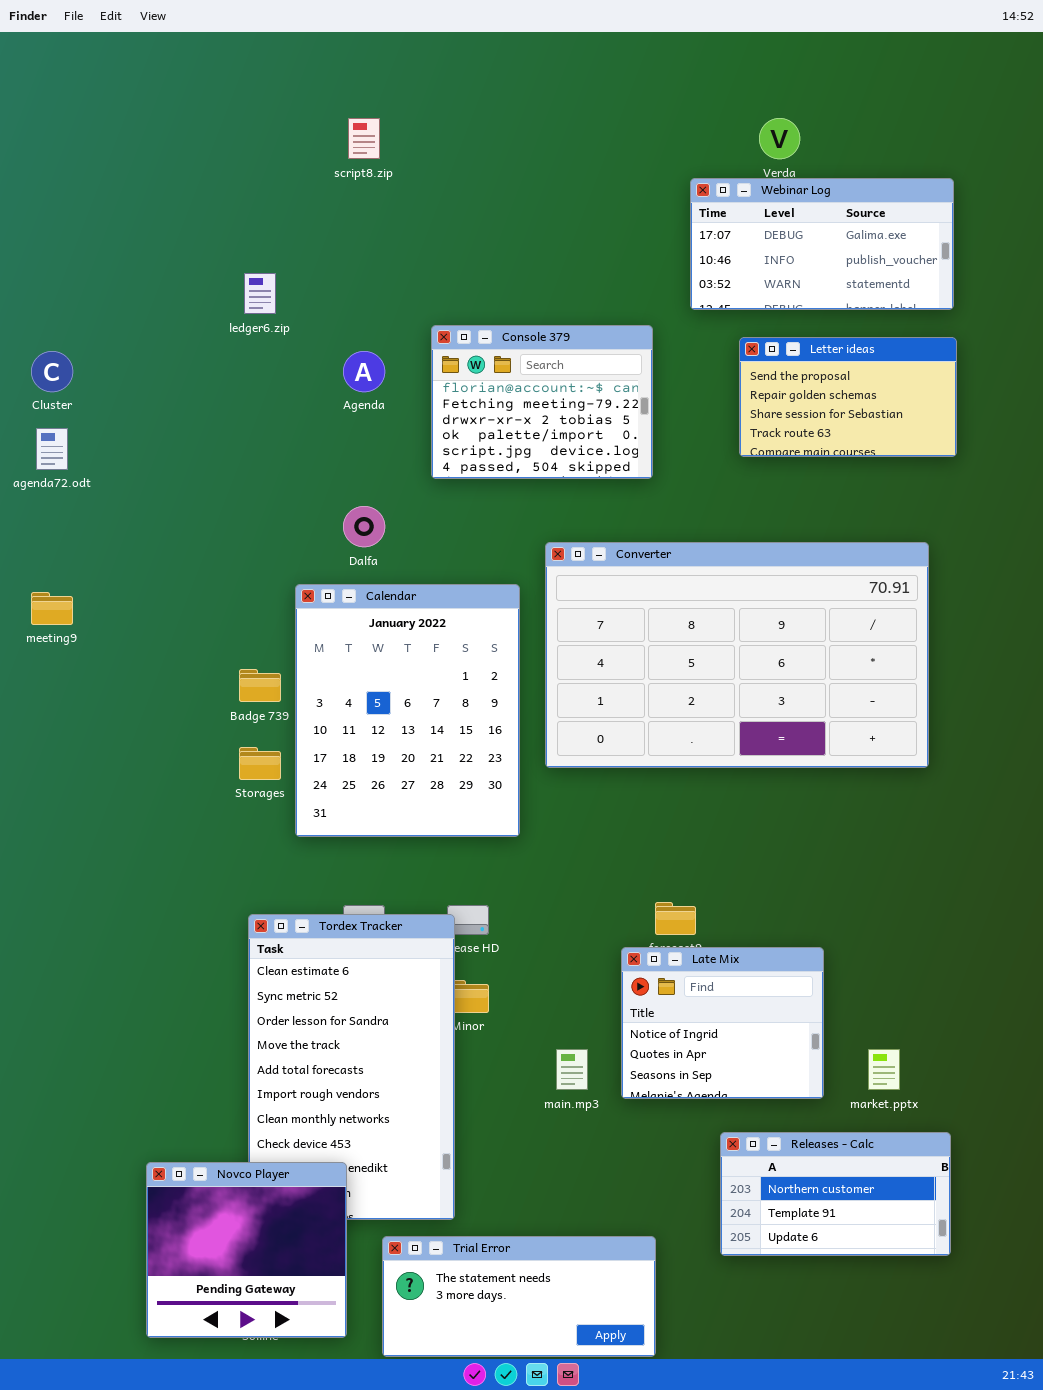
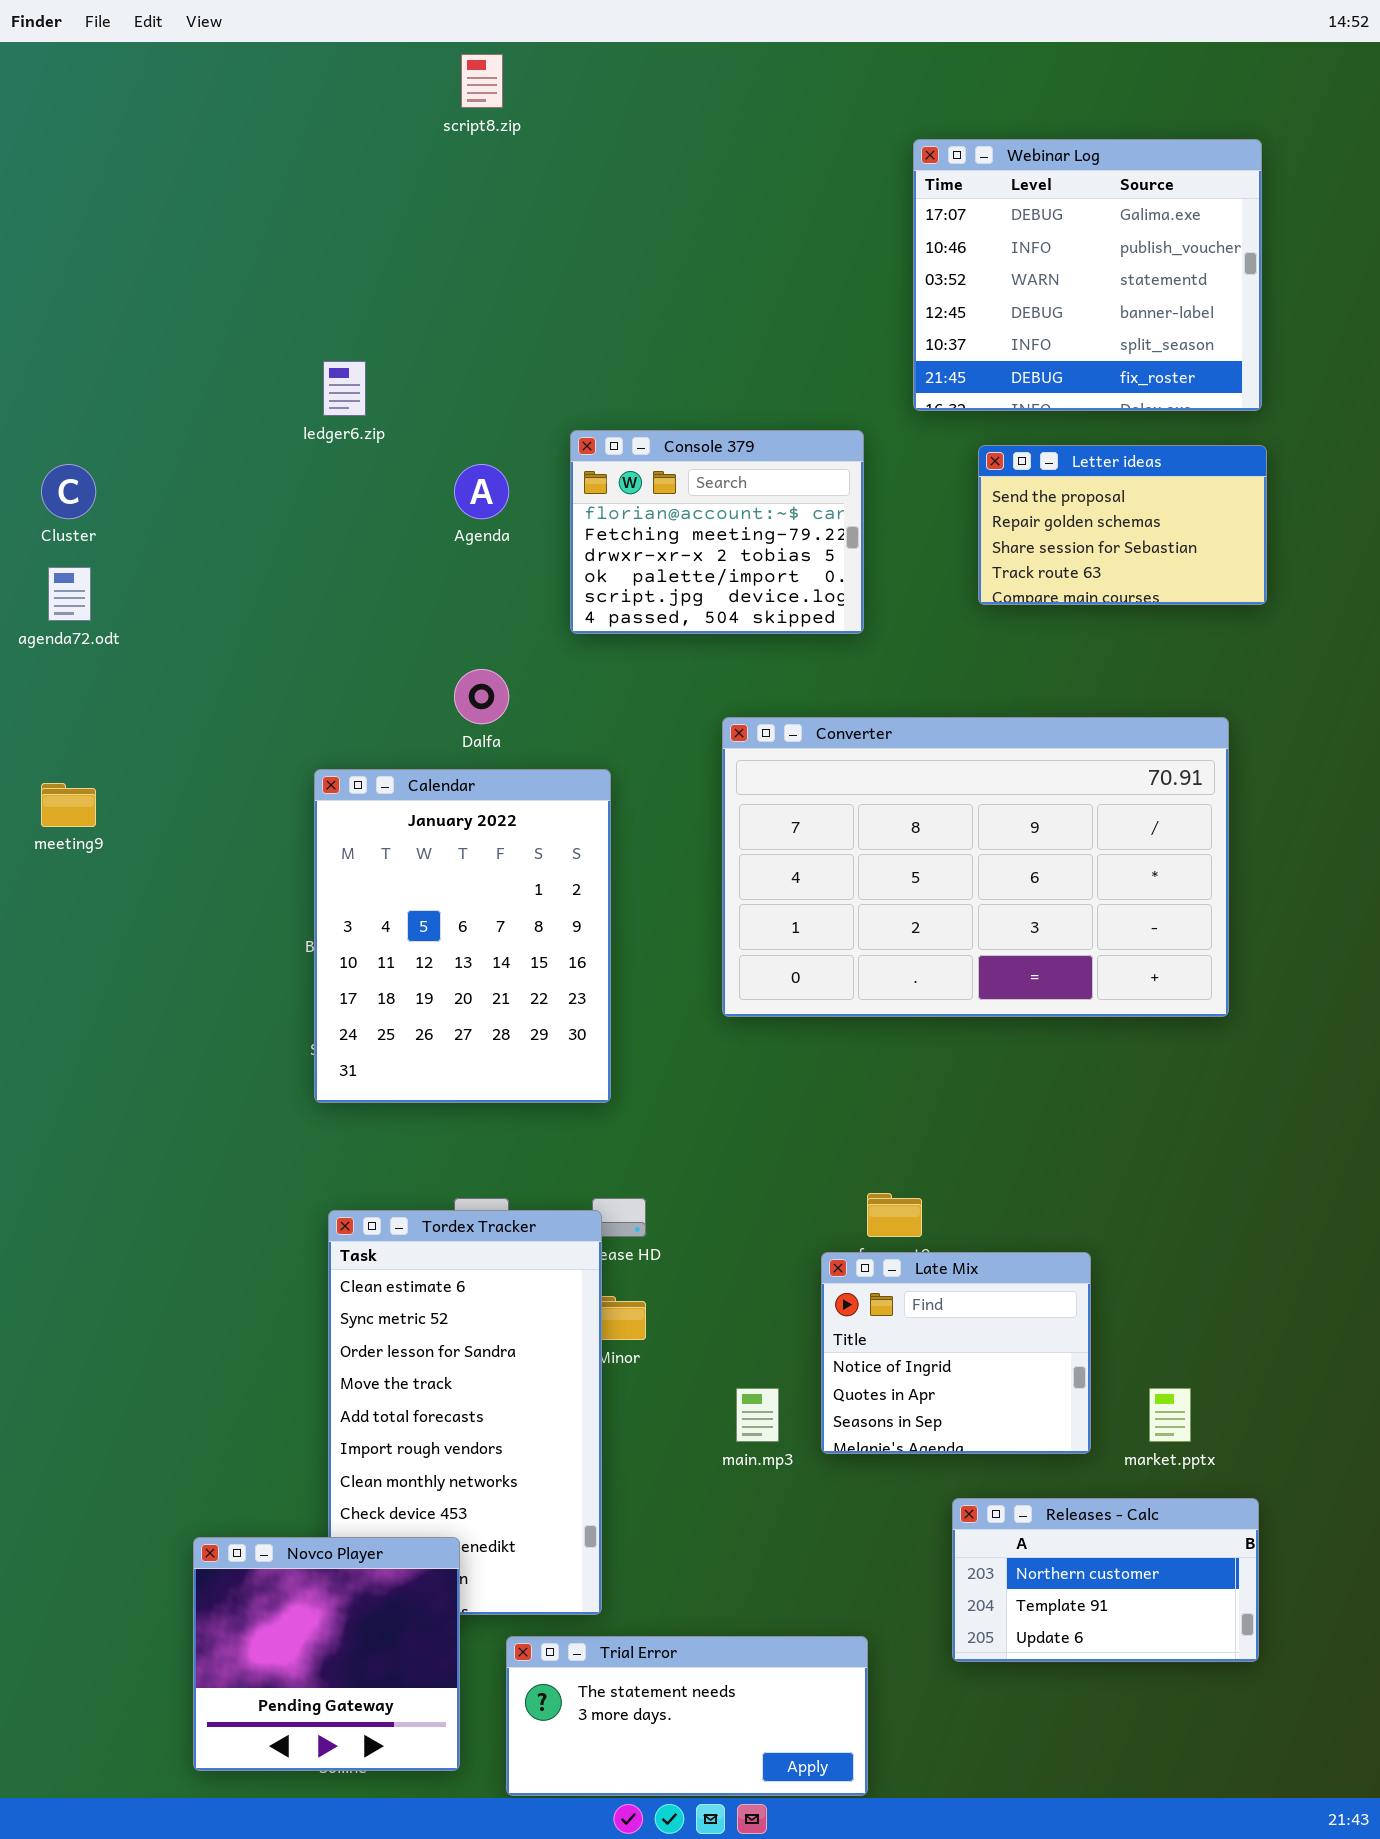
script8.zip: [348,118,380,159] -> [461,54,503,108], moved
Webinar Log: [690,178,954,310] -> [913,139,1262,411], resized
Calendar: [295,584,520,837] -> [314,769,611,1103], moved

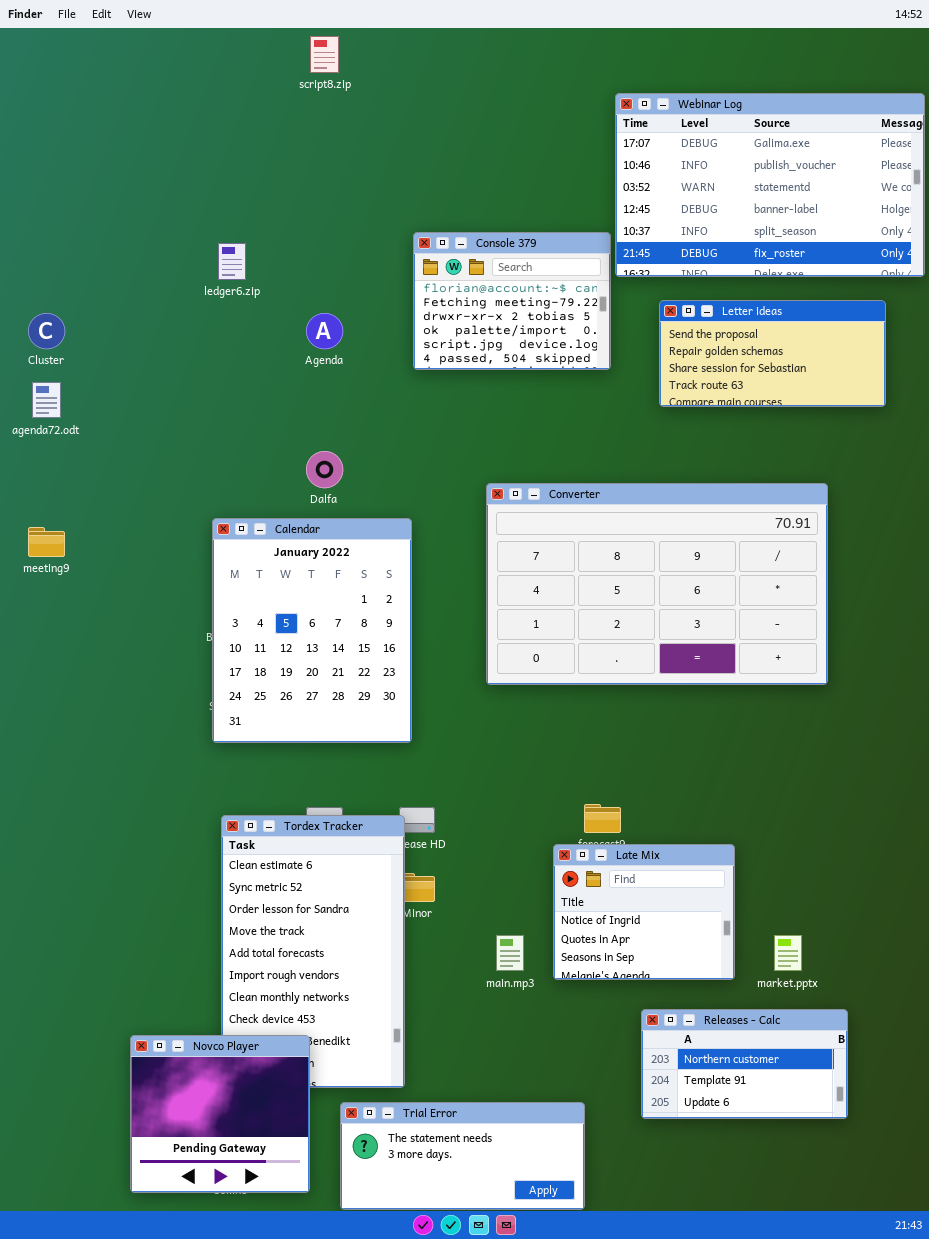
Webinar Log: [913,139,1262,411] -> [615,93,925,277], resized
Console 379: [570,430,864,634] -> [413,232,611,370], moved
Letter ideas: [978,445,1267,605] -> [659,300,886,407], resized

